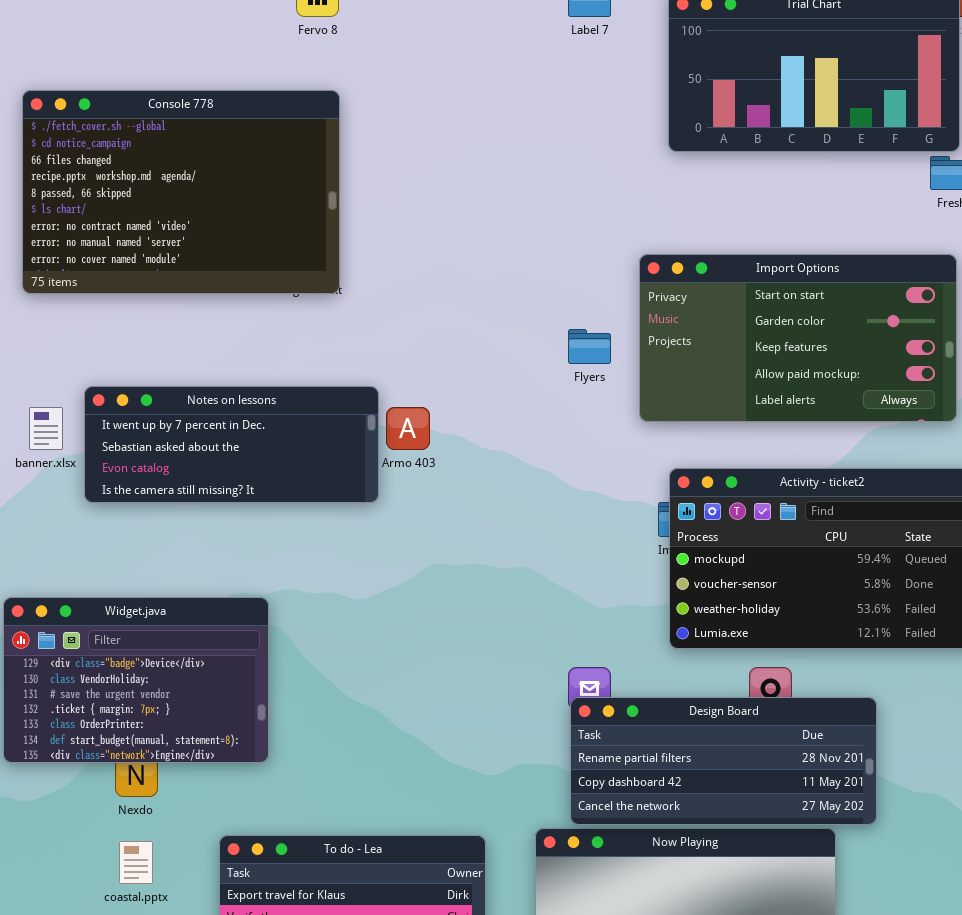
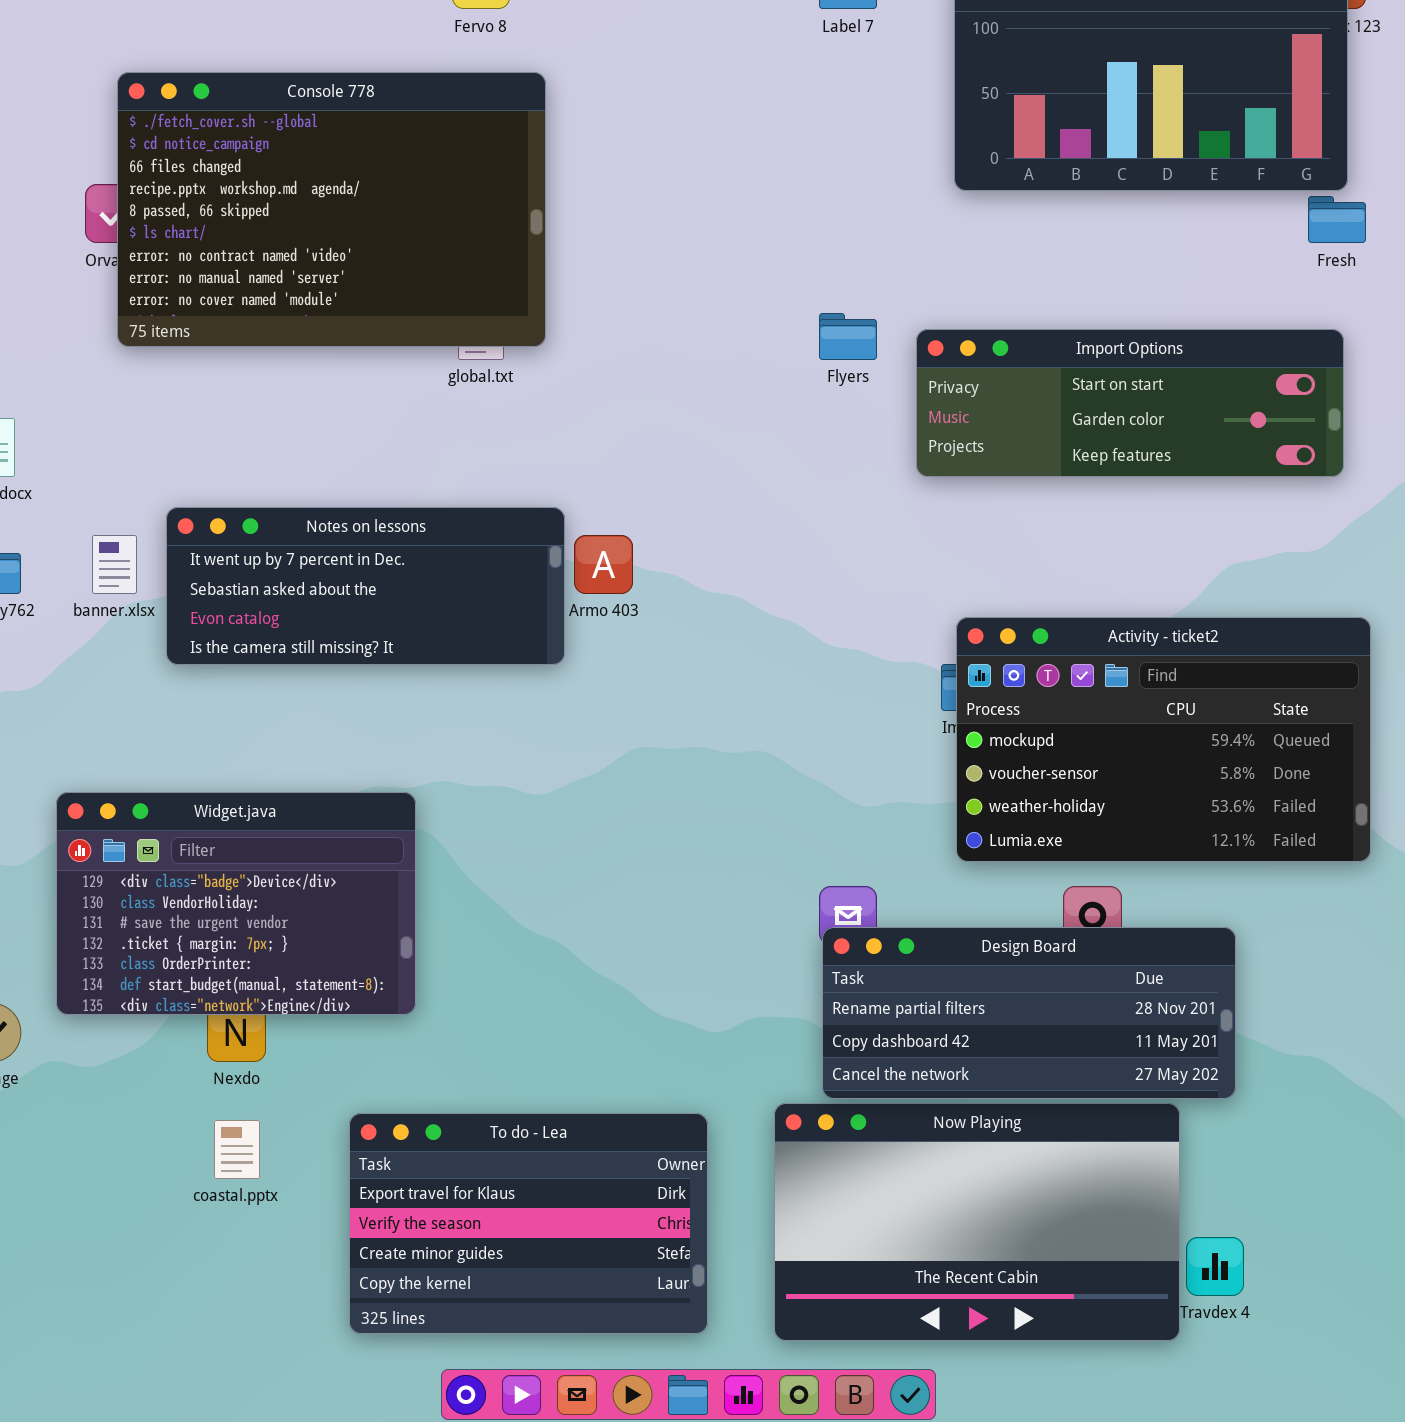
Console 778: [22,90,340,294] -> [117,72,546,347], moved
Import Options: [639,254,957,422] -> [916,329,1344,477], resized
Flyers: [568,329,611,364] -> [819,313,877,360], moved

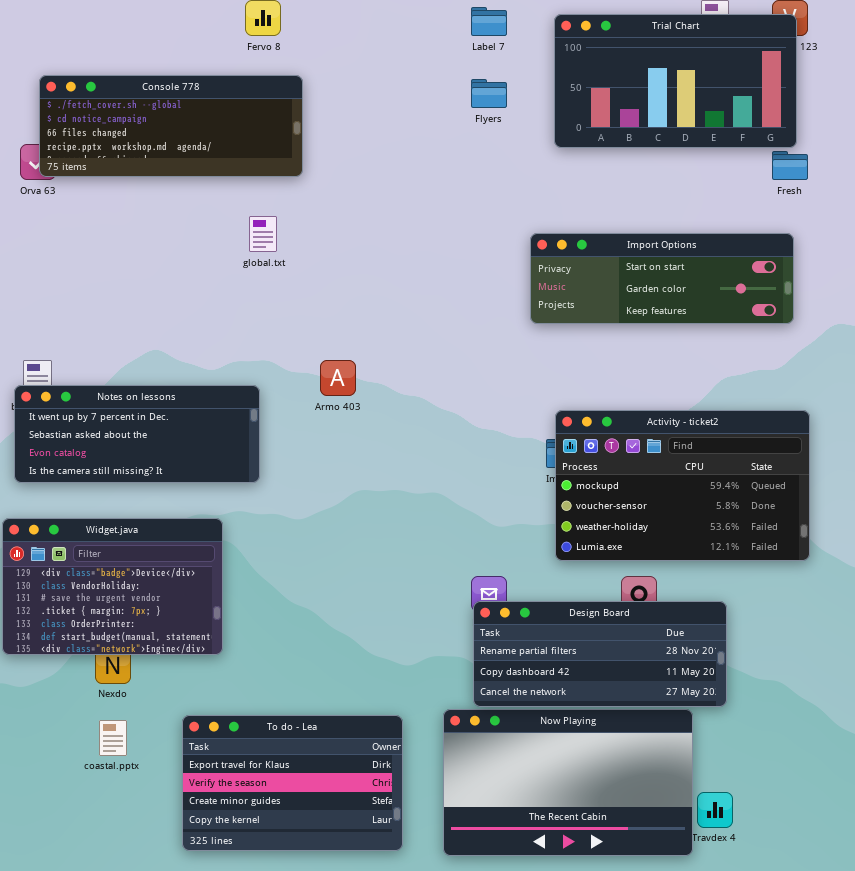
Console 778: [117,72,546,347] -> [39,75,303,177], resized
Flyers: [819,313,877,360] -> [471,79,507,108], moved
Notes on lessons: [166,507,565,665] -> [14,385,260,483], moved

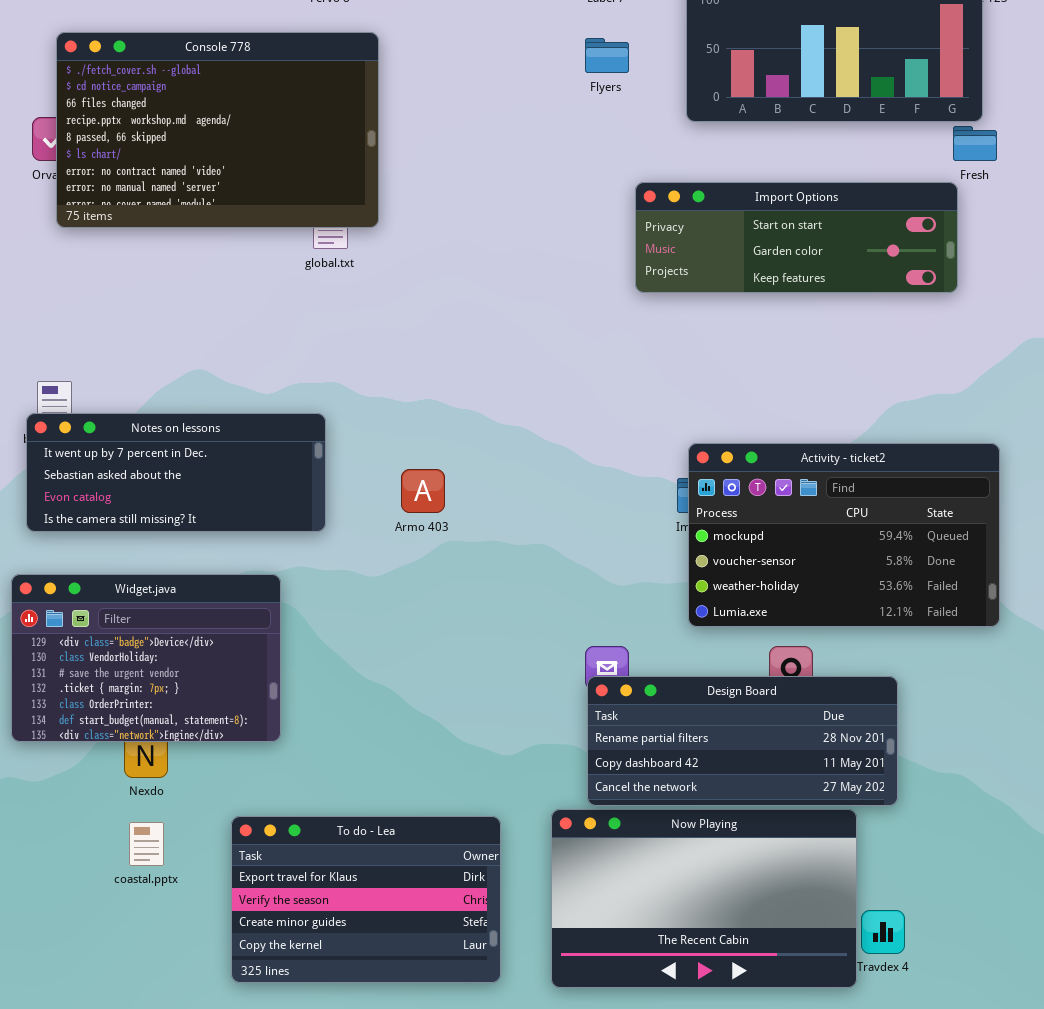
Console 778: [39,75,303,177] -> [56,32,379,228], resized
Import Options: [530,233,794,324] -> [635,182,958,293], moved
Armo 403: [320,360,356,396] -> [401,469,445,513], moved

